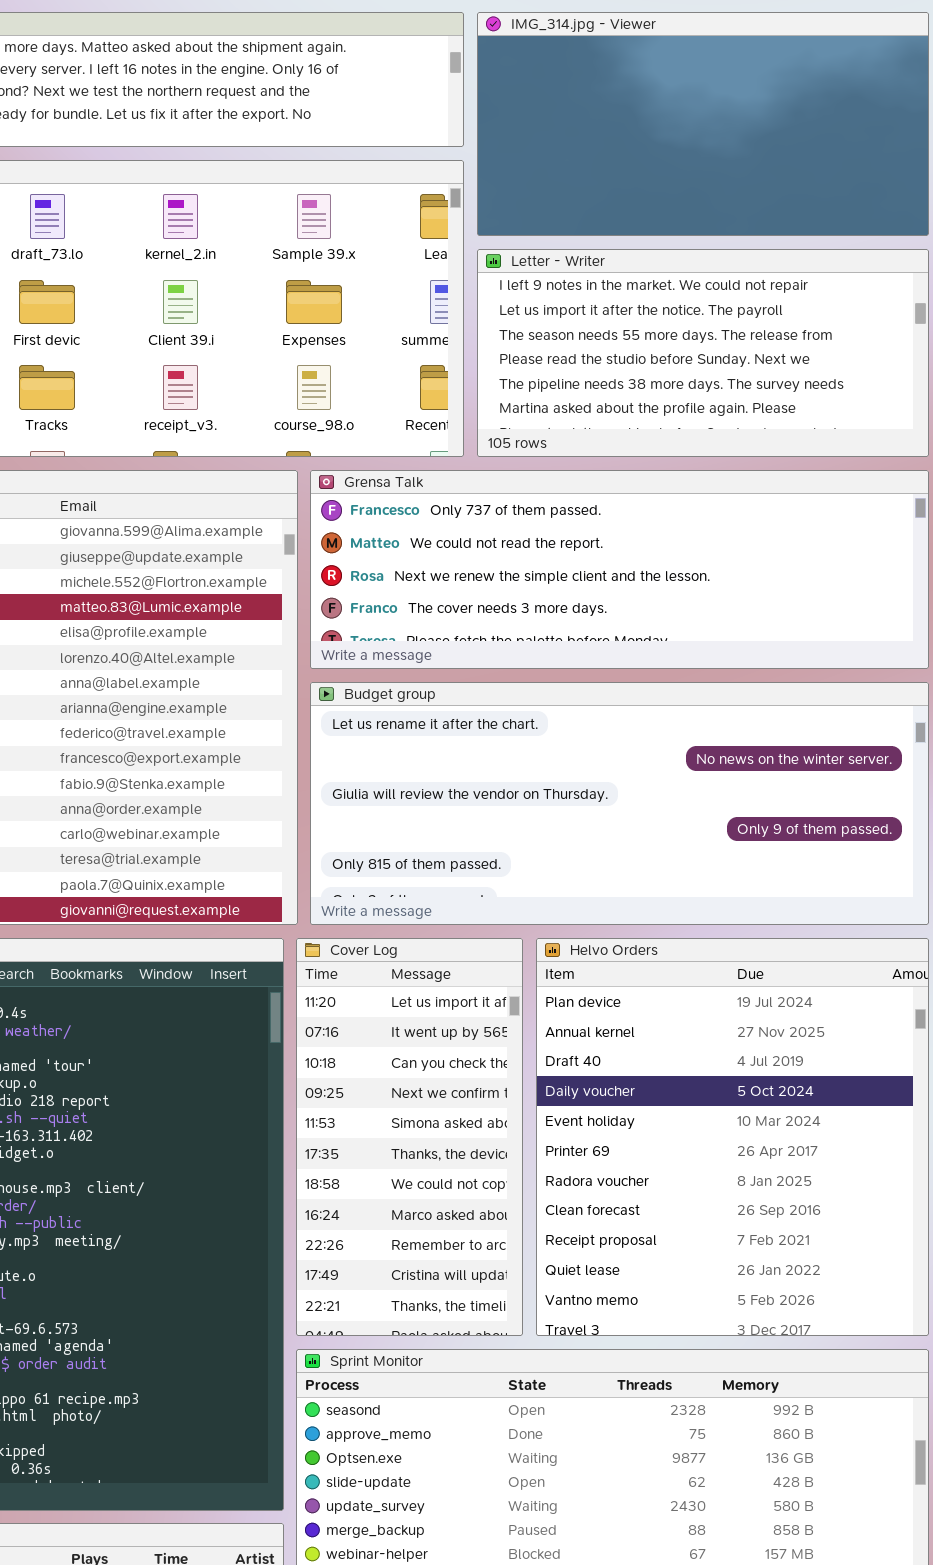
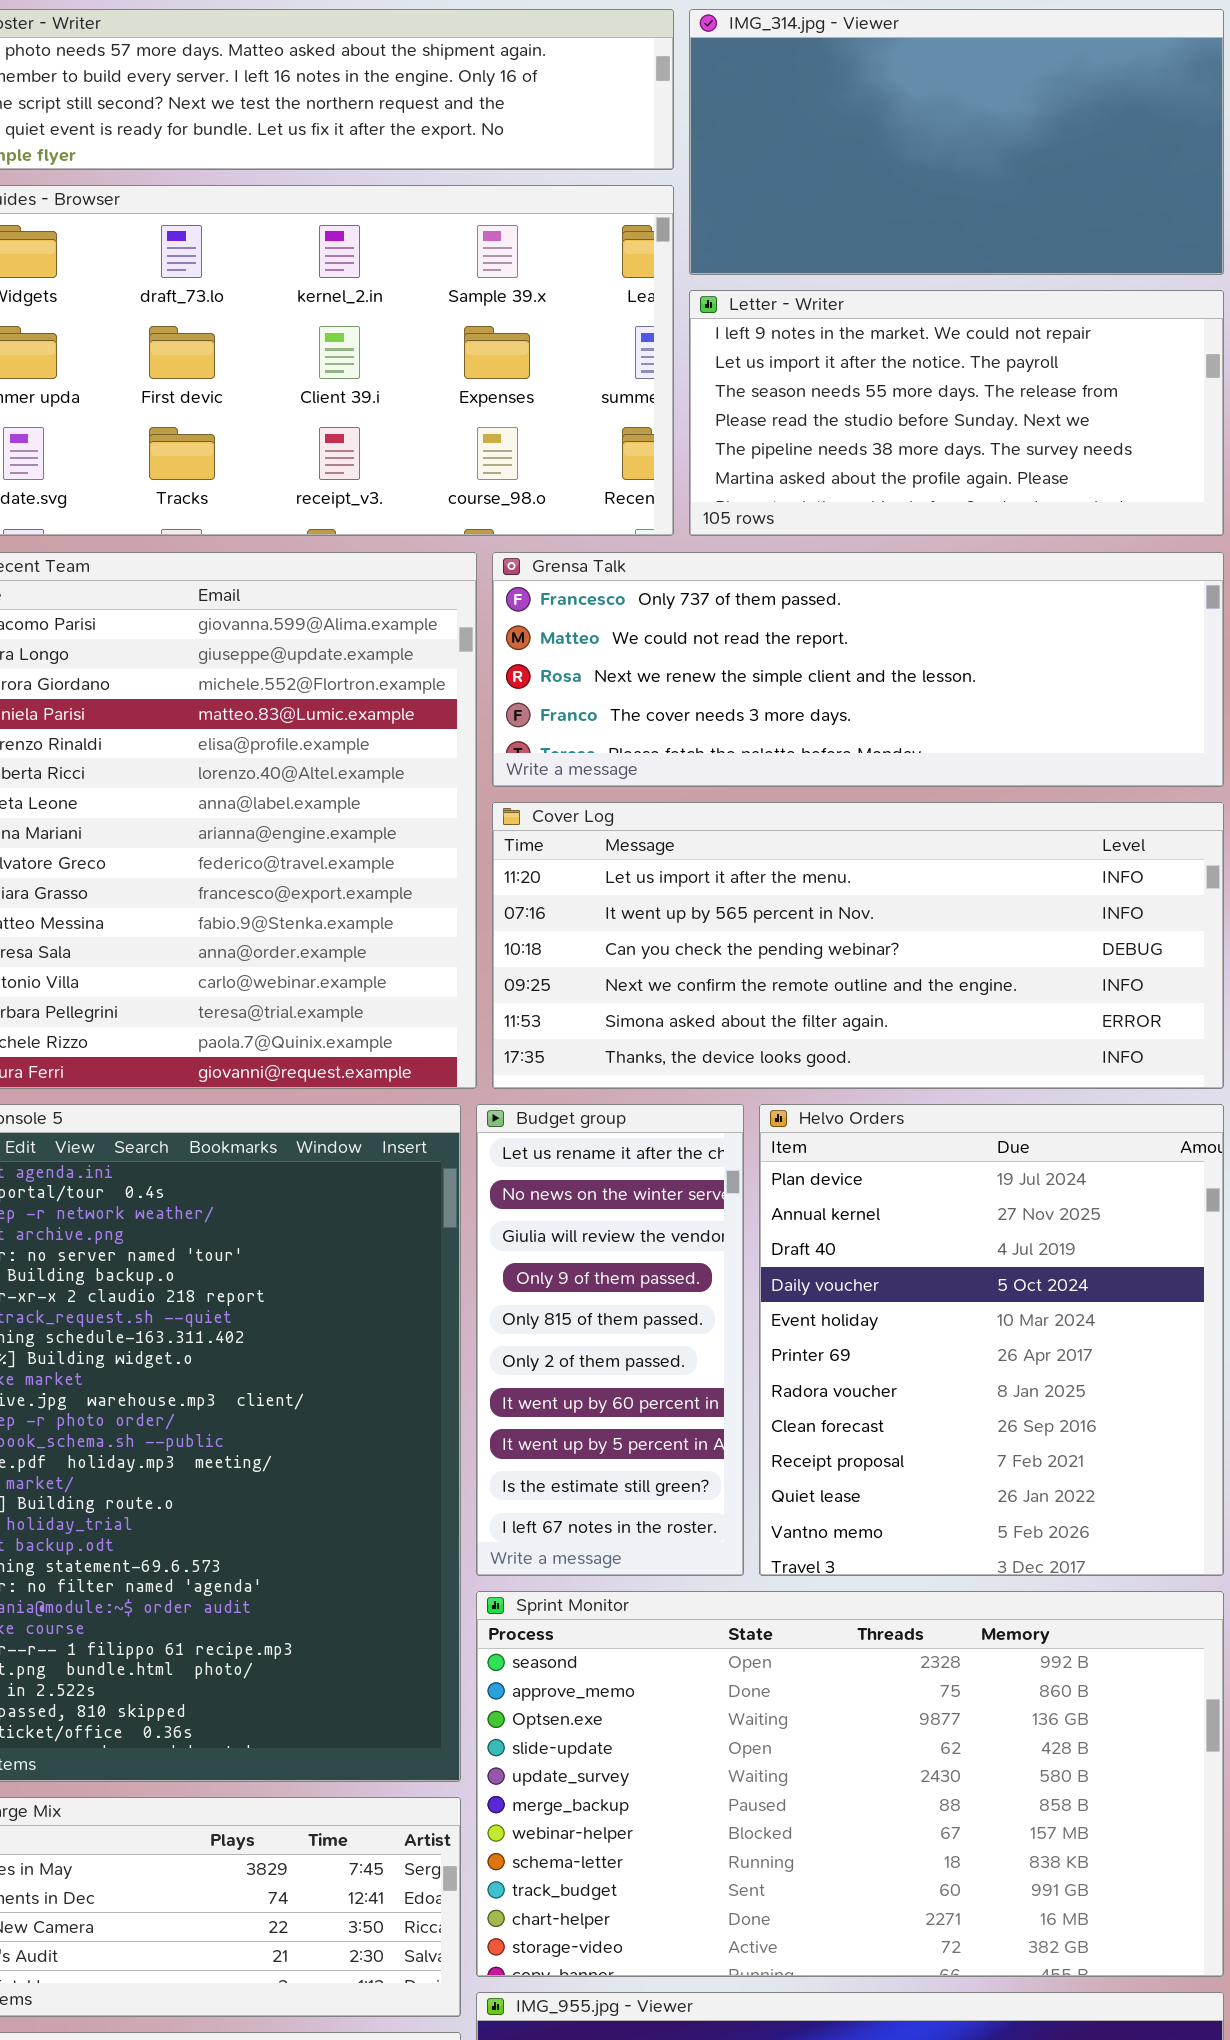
Budget group: [310,682,929,925] -> [476,1104,744,1576], moved, resized
Cover Log: [296,938,523,1336] -> [492,802,1224,1089], moved, resized

